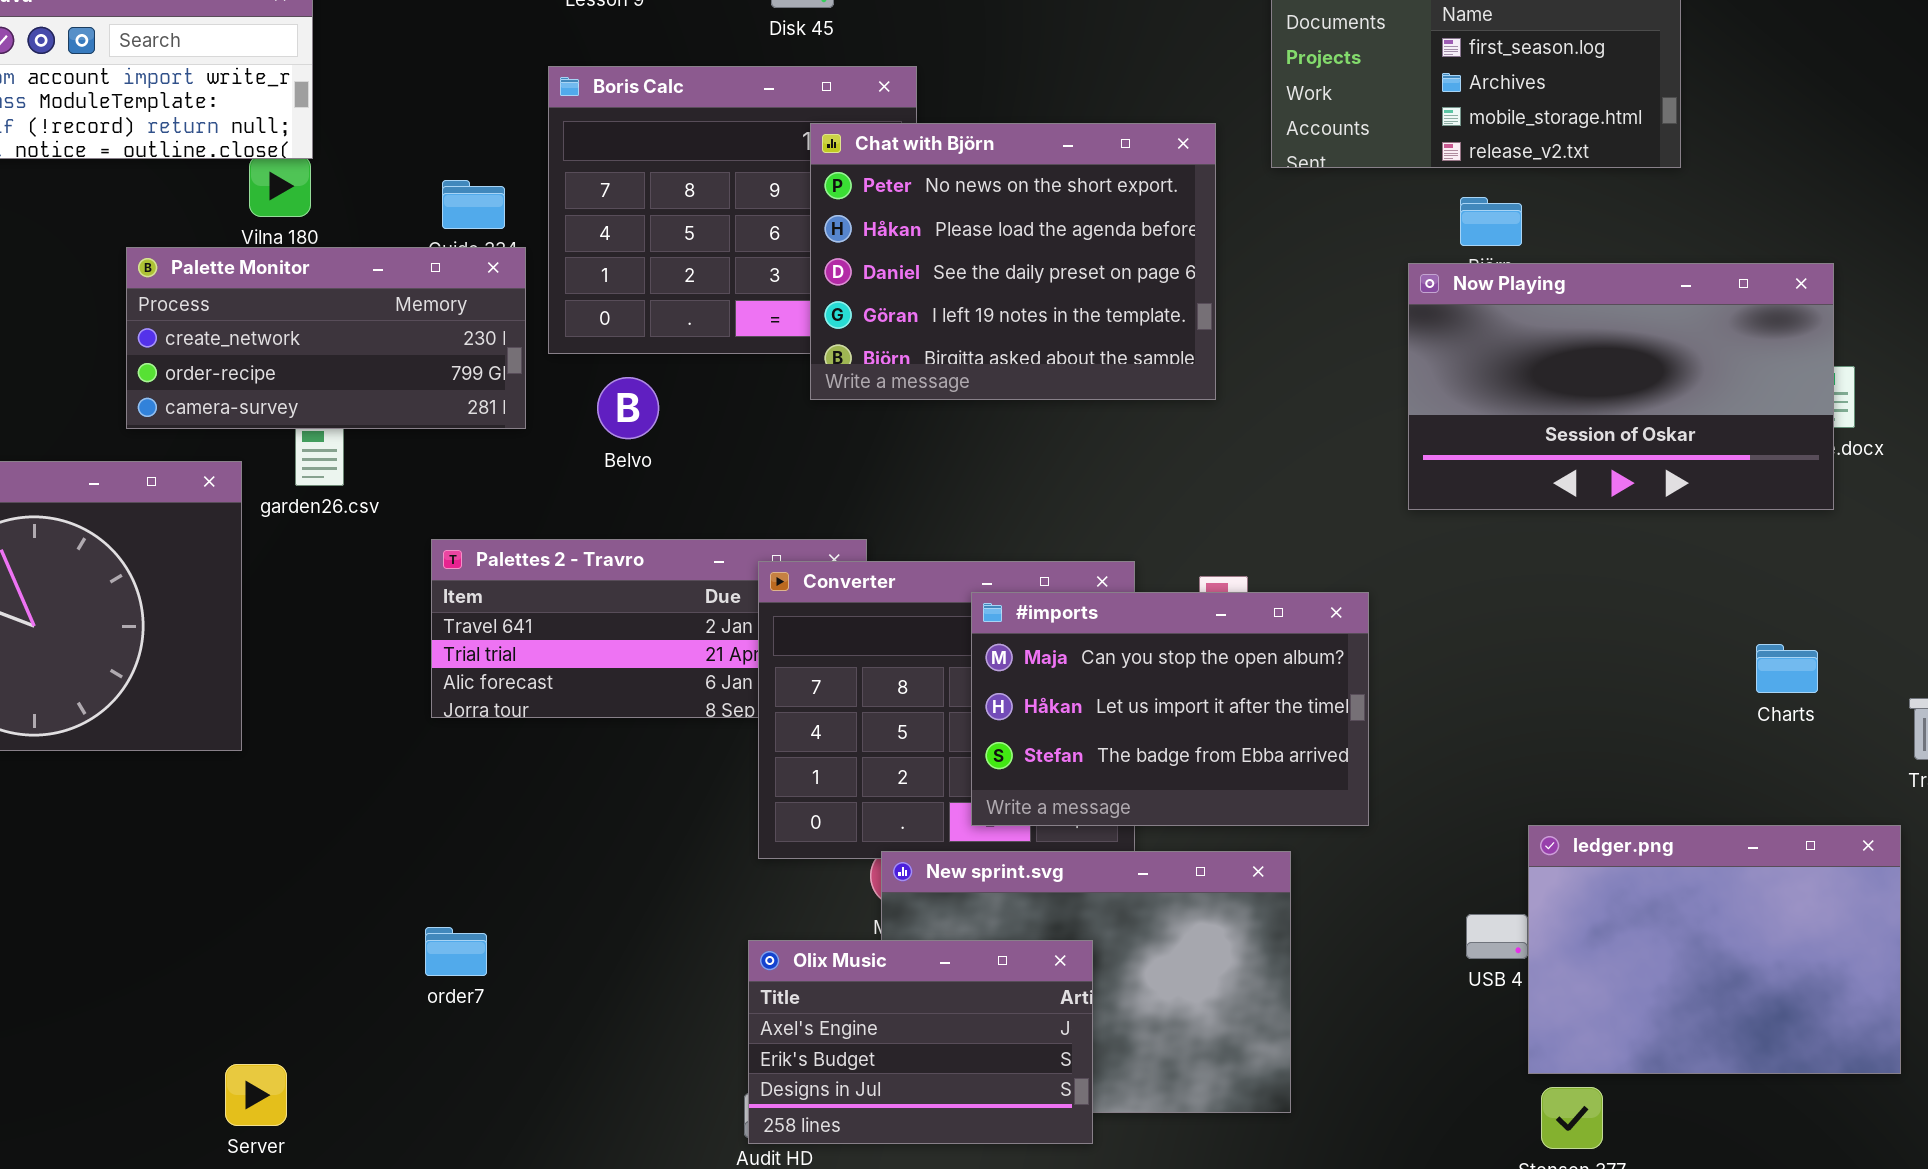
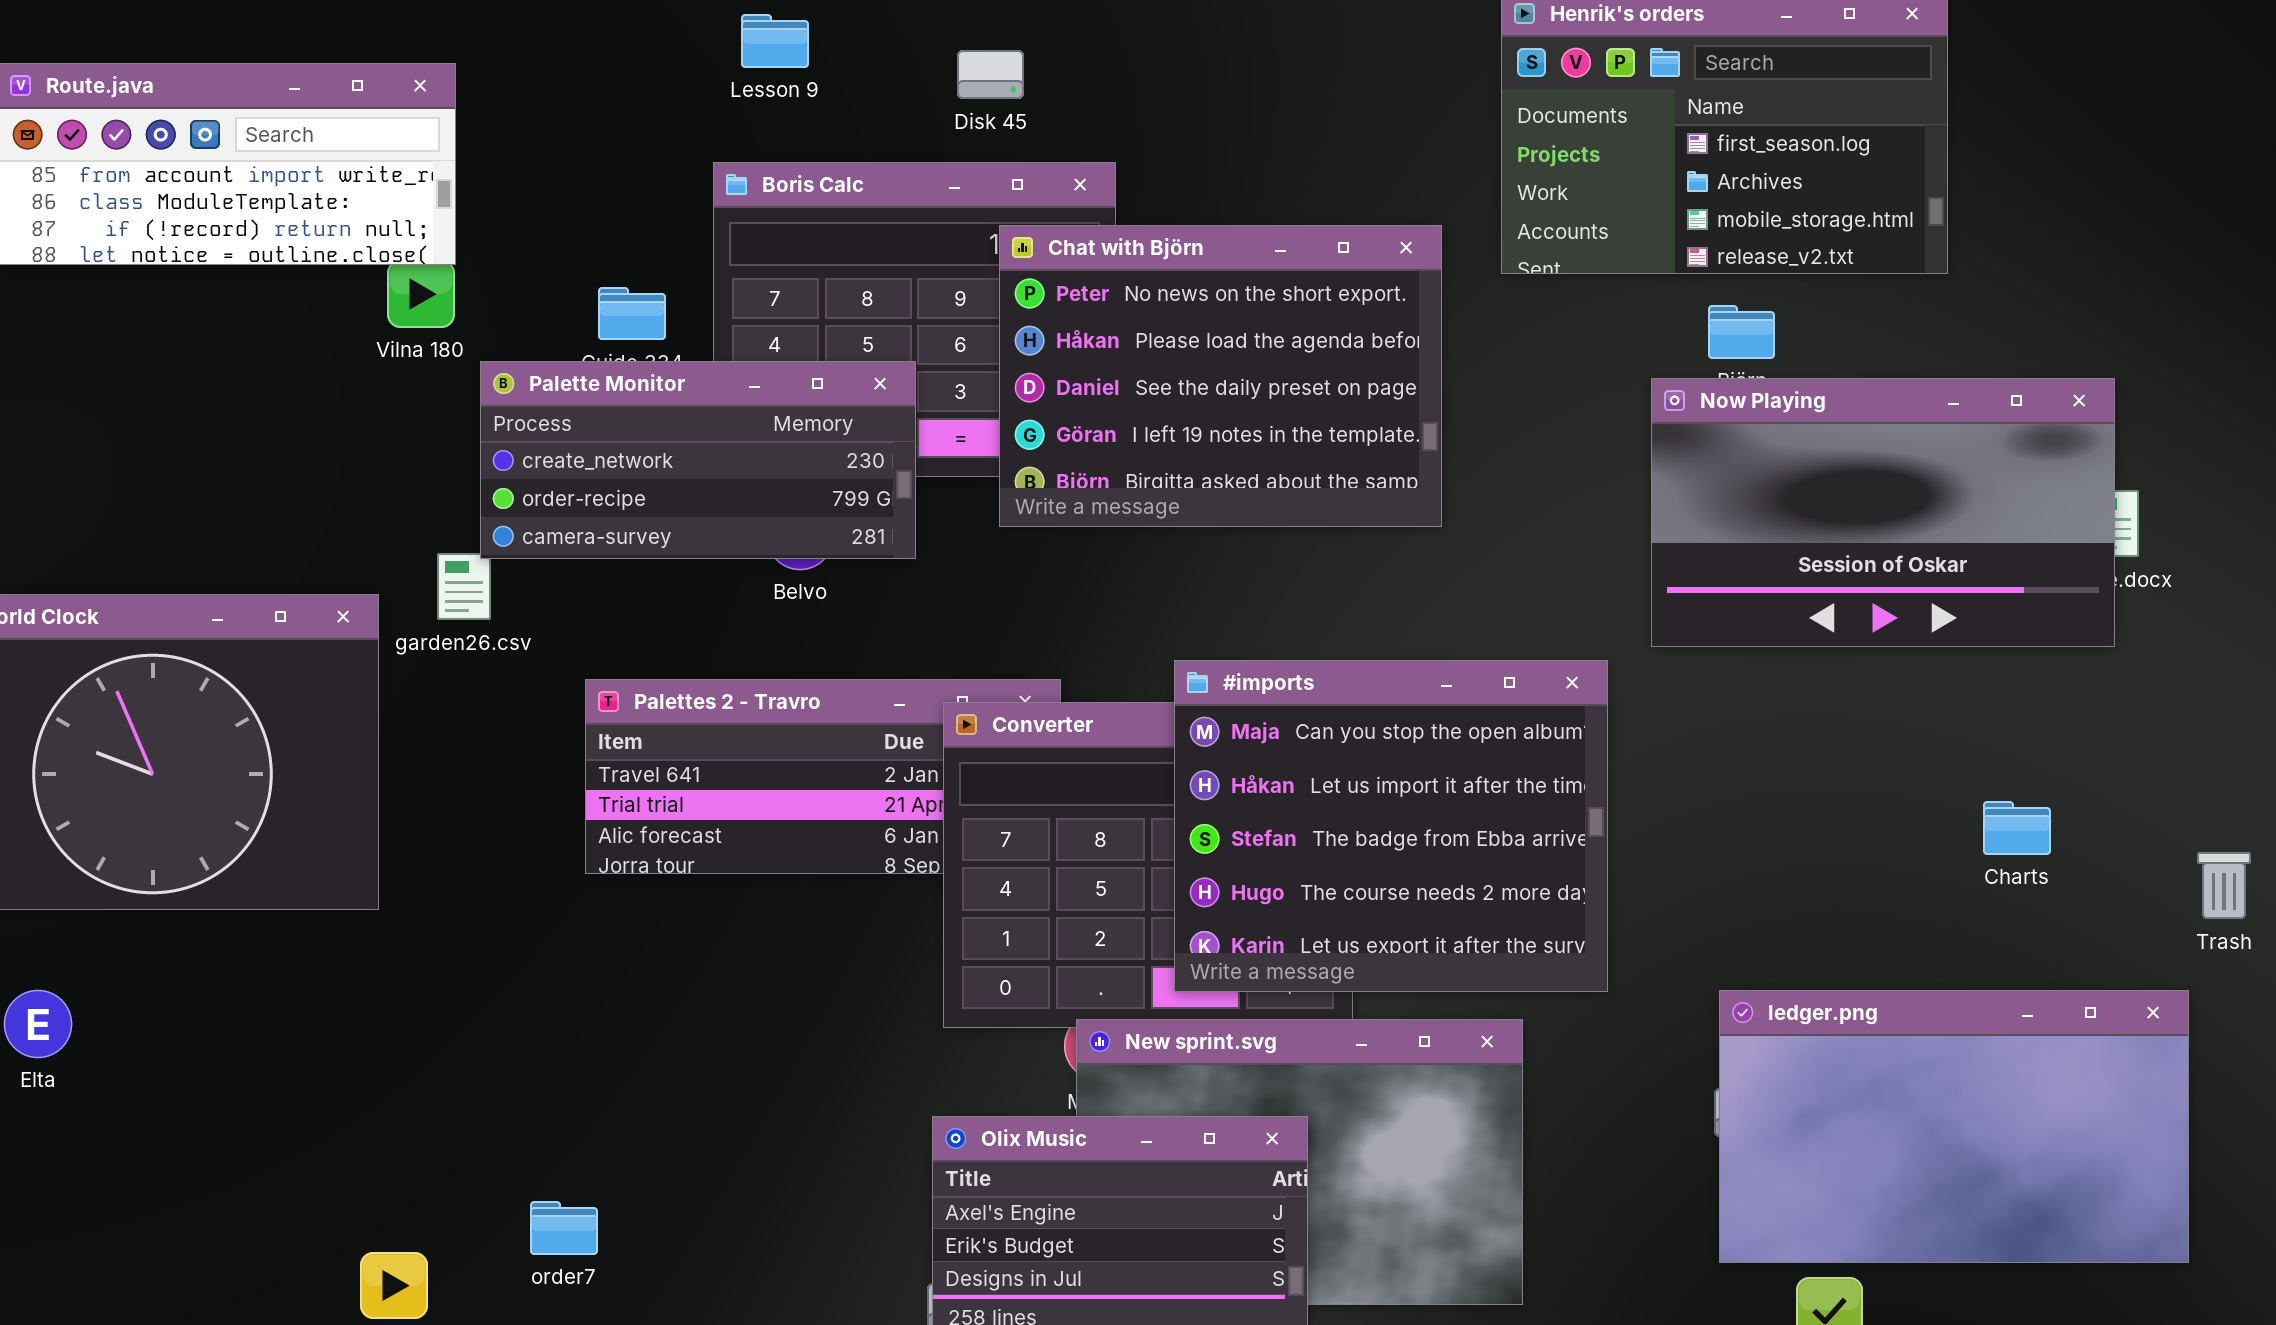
Palette Monitor: [126,247,526,429] -> [480,361,916,559], moved
#imports: [971,592,1369,826] -> [1174,660,1608,992], resized
Charts: [1756,644,1818,693] -> [1983,801,2051,855], moved
ledger.png: [1528,825,1901,1074] -> [1719,990,2189,1263], resized
order7: [425,927,487,976] -> [530,1201,598,1255], moved

